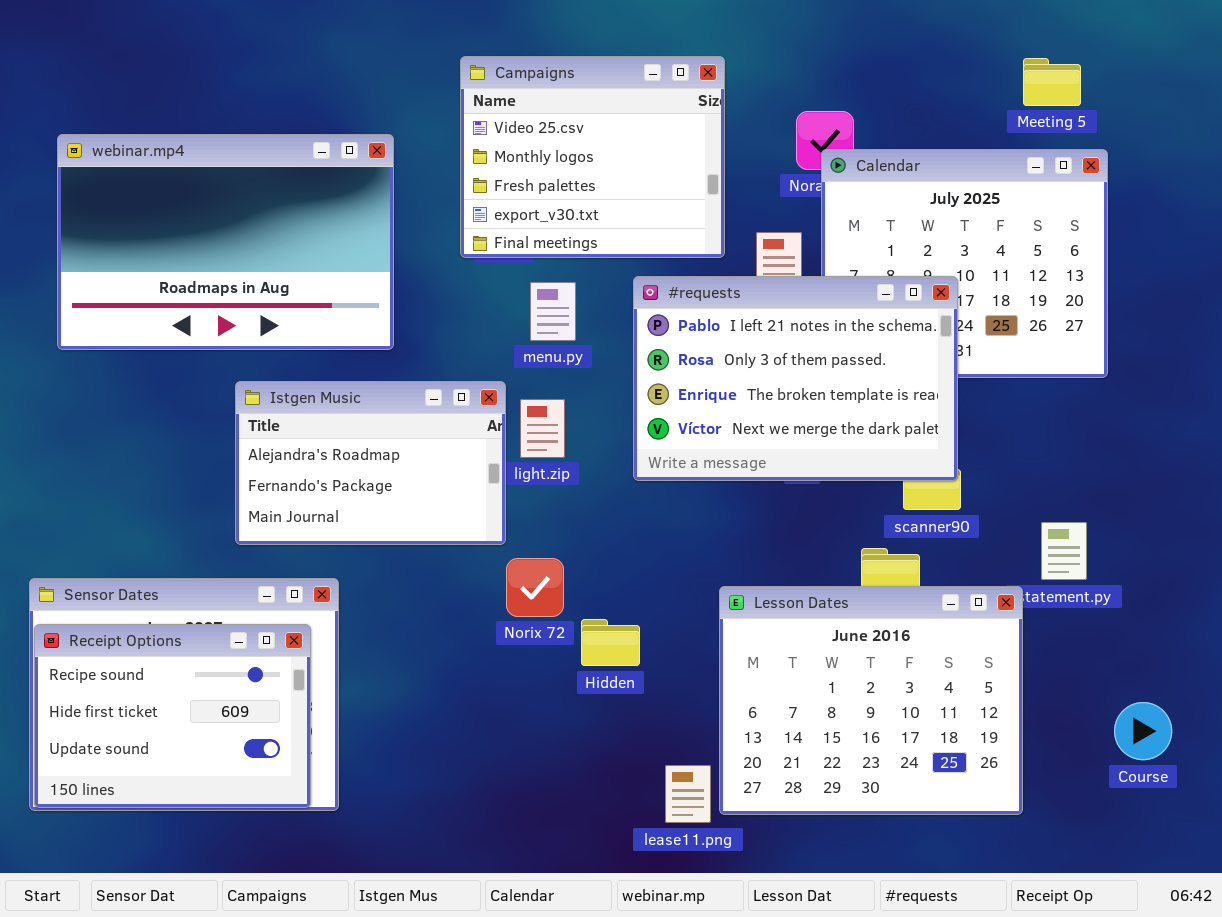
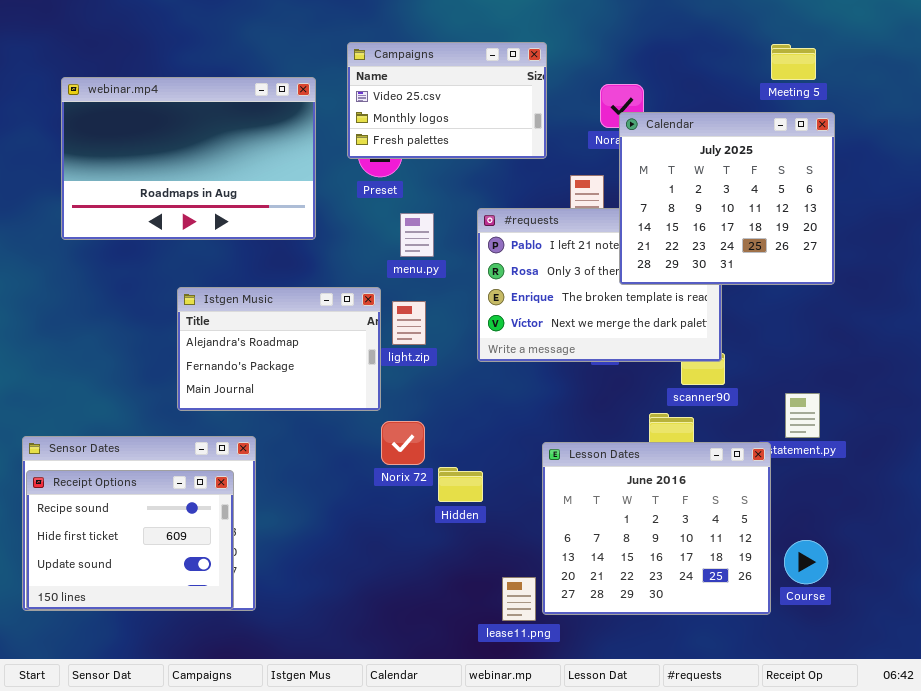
Campaigns: [460,56,725,258] -> [347,42,547,159], resized
webinar.mp4: [57,134,394,350] -> [61,77,316,240], moved
Calendar: [821,149,1108,378] -> [619,112,835,285], raised
Course: [1114,702,1172,760] -> [784,540,828,584], moved

